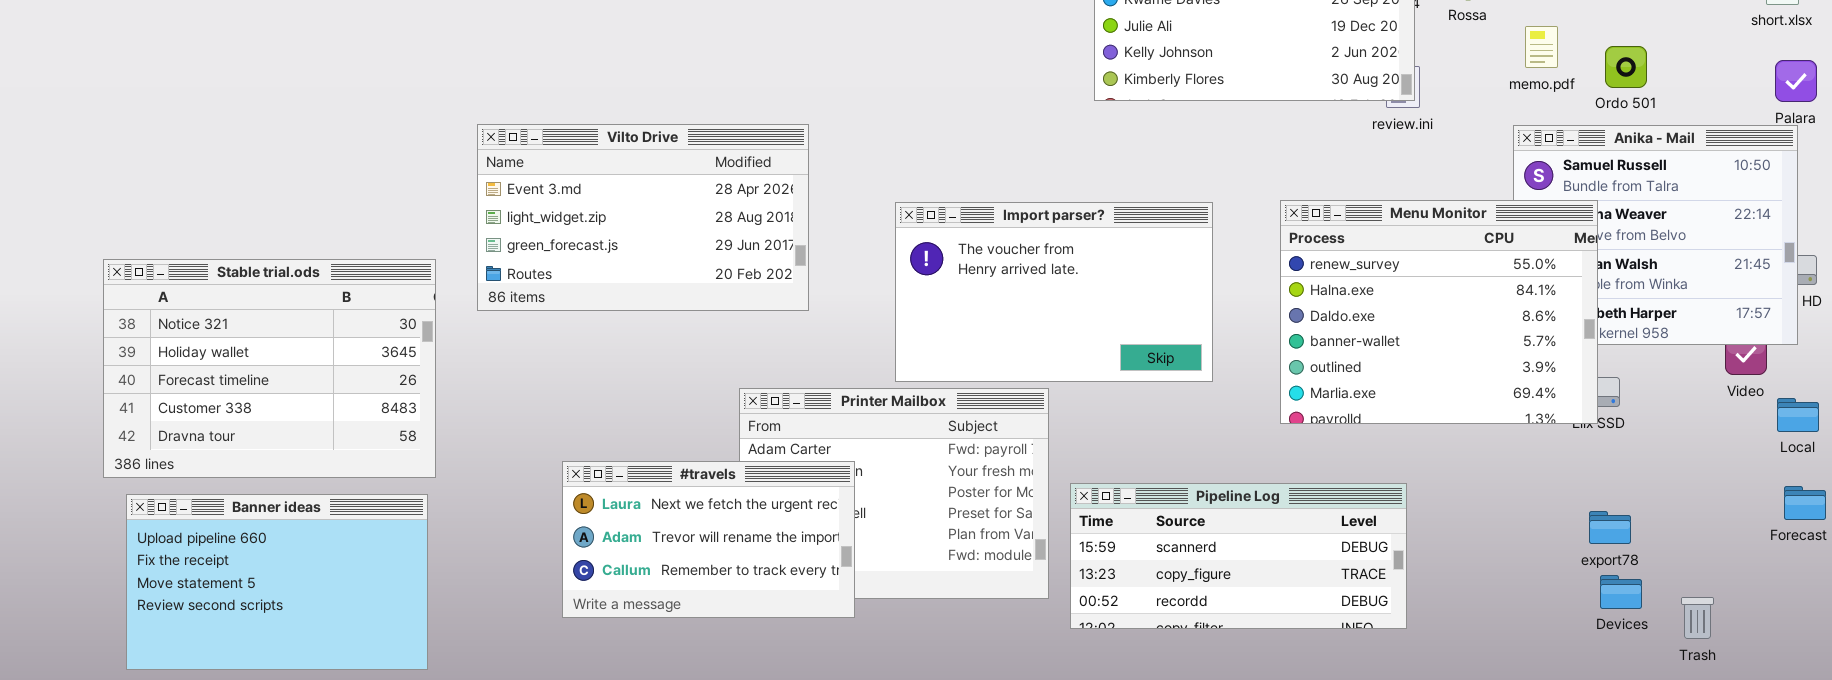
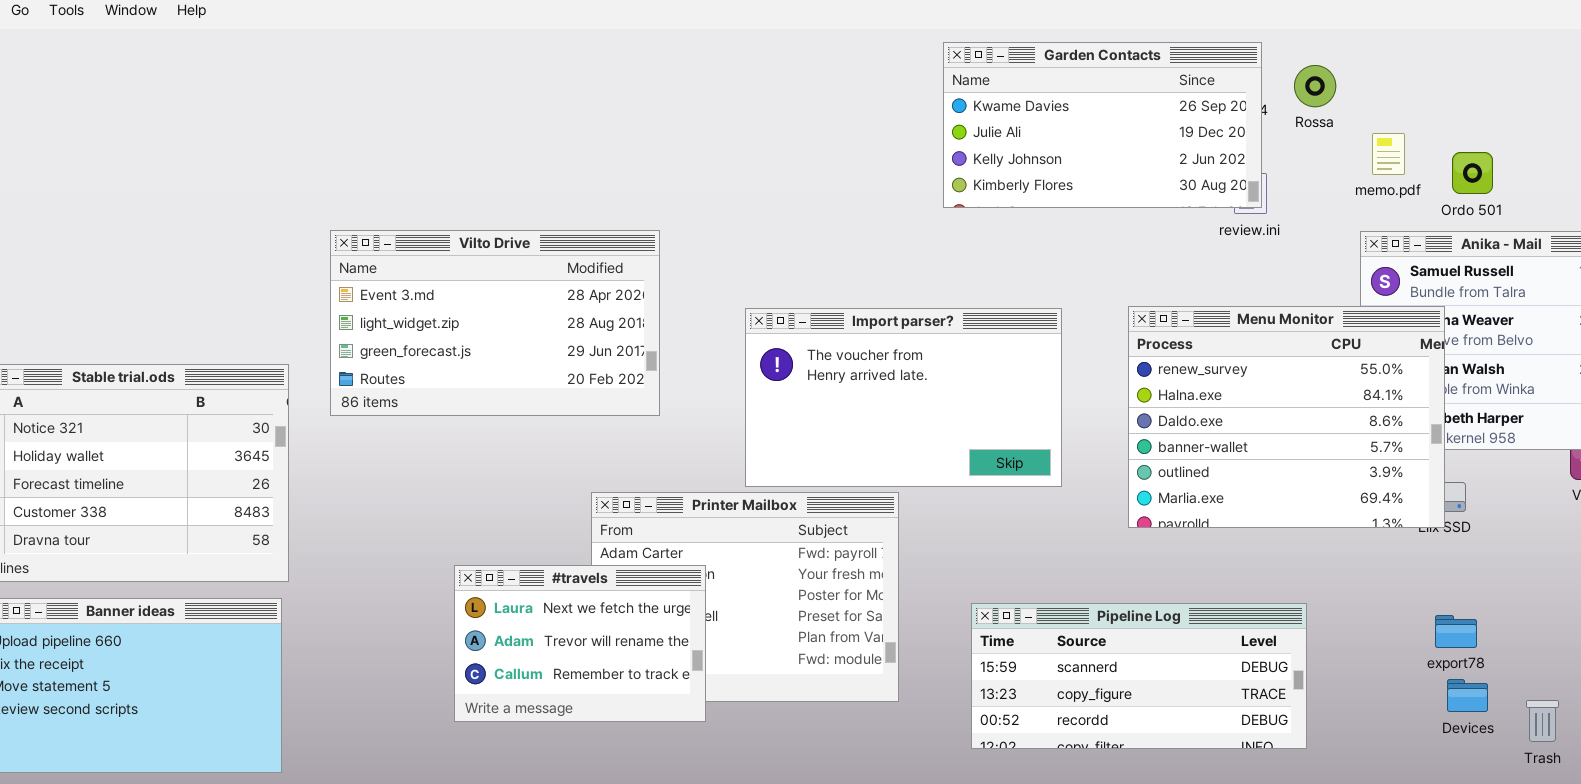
#travels: [562,461,855,618] -> [454,565,706,722], resized
Pipeline Log: [1070,483,1407,629] -> [971,603,1307,749], moved

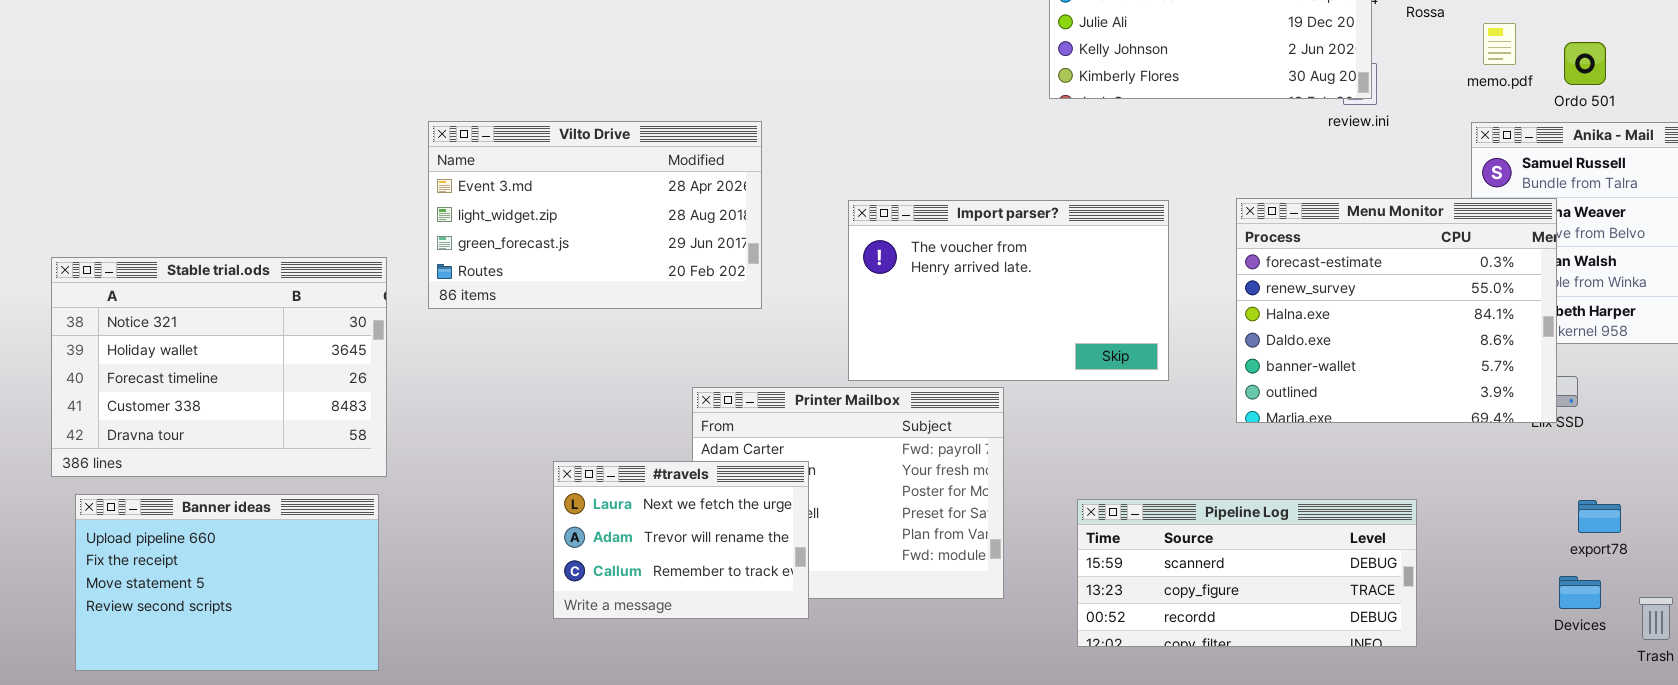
Menu Monitor: [1128,306,1445,528] -> [1236,198,1557,423], scrolled up 1 row
export78: [1435,615,1477,648] -> [1578,500,1621,533], moved

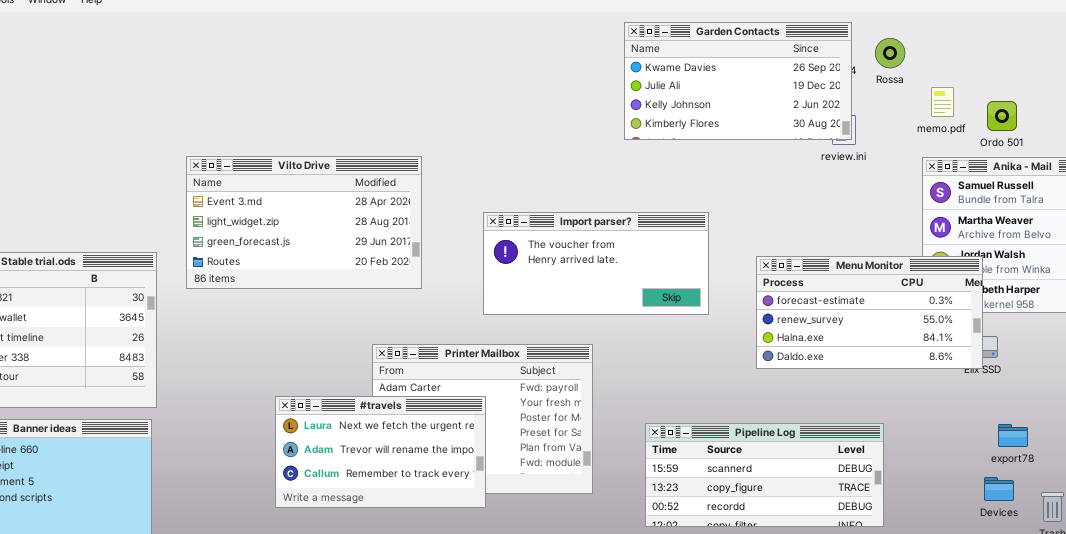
Menu Monitor: [1236,198,1557,423] -> [756,256,983,369], resized
Import parser?: [848,200,1169,381] -> [483,212,709,315], resized
#travels: [553,461,809,619] -> [275,396,486,508], resized

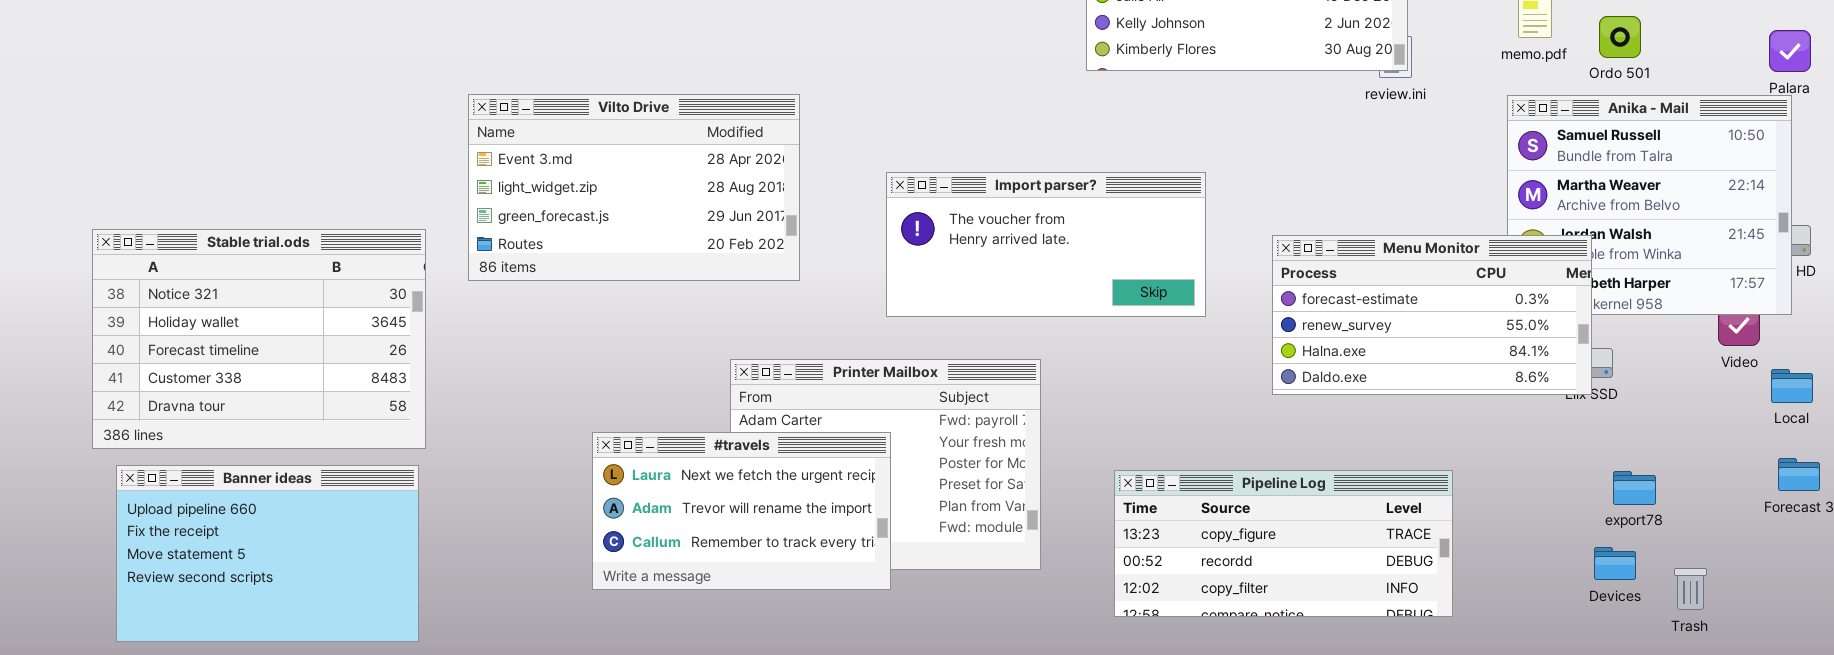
Pipeline Log: [645,423,884,527] -> [1114,470,1453,617], scrolled down 1 row

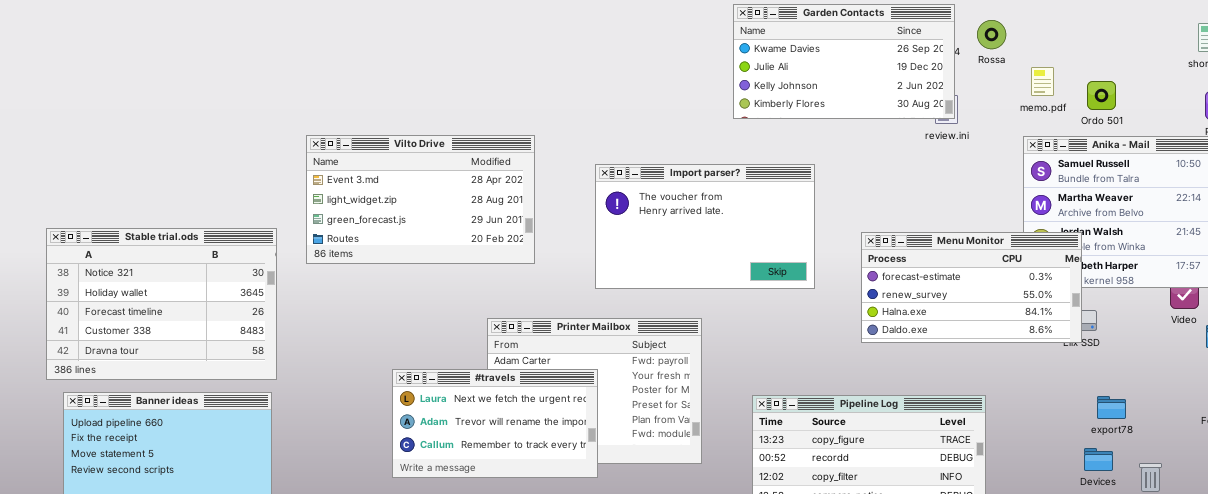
Import parser?: [886,172,1206,317] -> [595,164,815,289], resized

